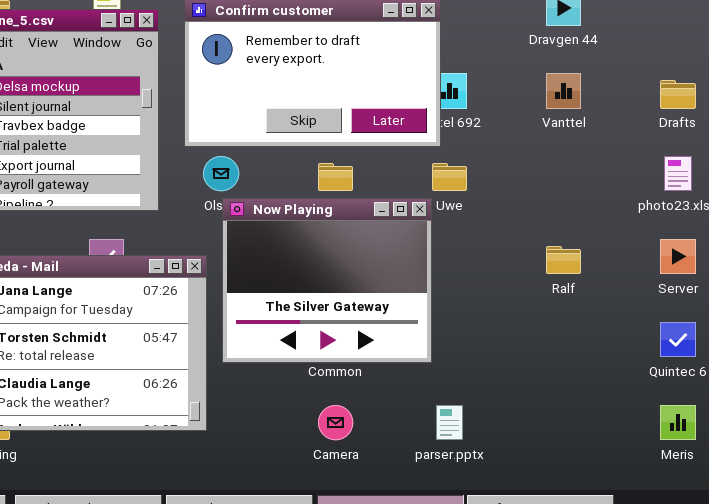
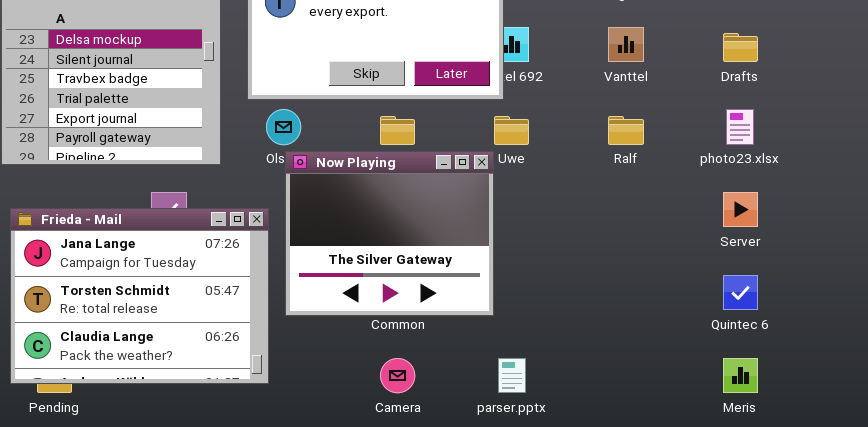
Ralf: [546,246,581,274] -> [608,116,644,145], moved

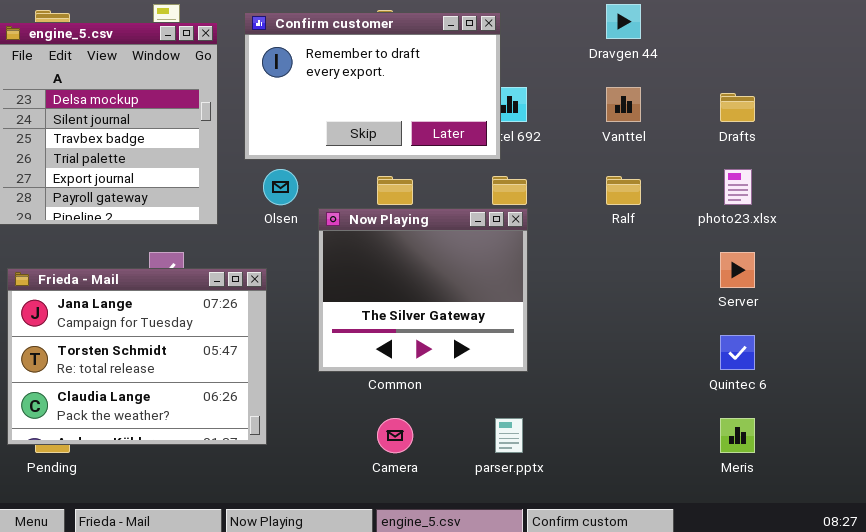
Now Playing: [285,151,494,316] -> [318,208,528,372], moved

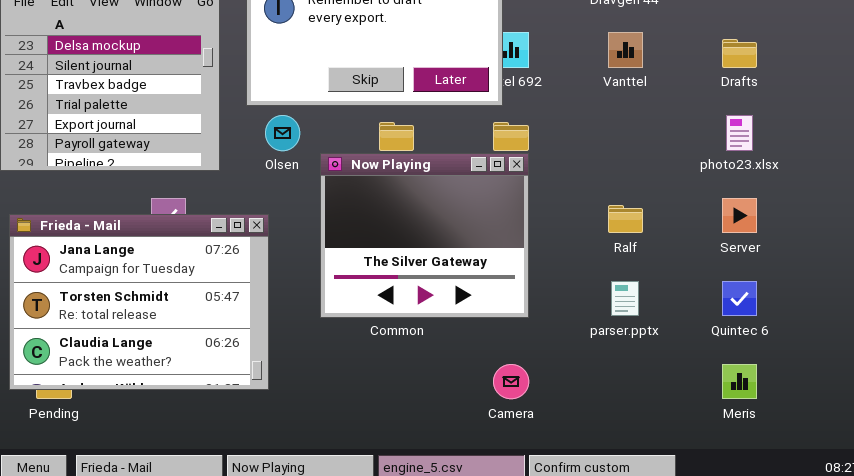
Ralf: [606,176,641,205] -> [608,205,643,233], moved
Camera: [377,418,413,453] -> [493,364,529,399], moved
parser.pptx: [495,418,523,453] -> [611,281,639,316], moved

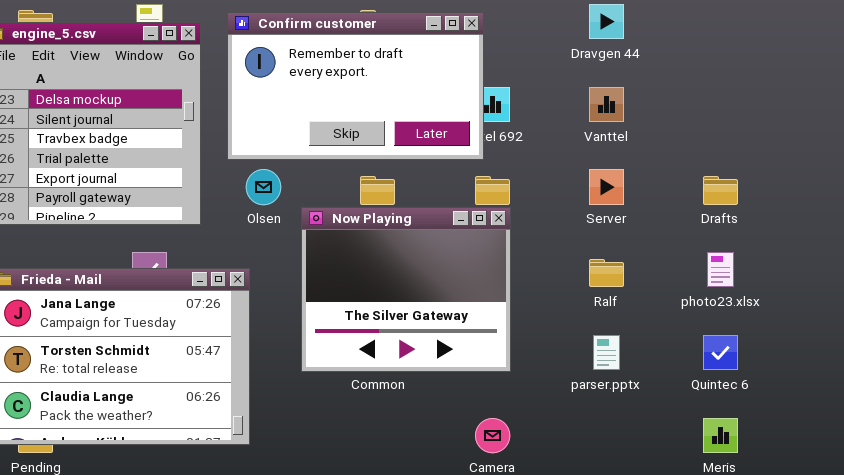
Drafts: [722,39,757,68] -> [703,176,738,205], moved
photo23.xlsx: [726,115,753,151] -> [707,252,734,287], moved
Server: [722,198,757,233] -> [589,169,624,205], moved

